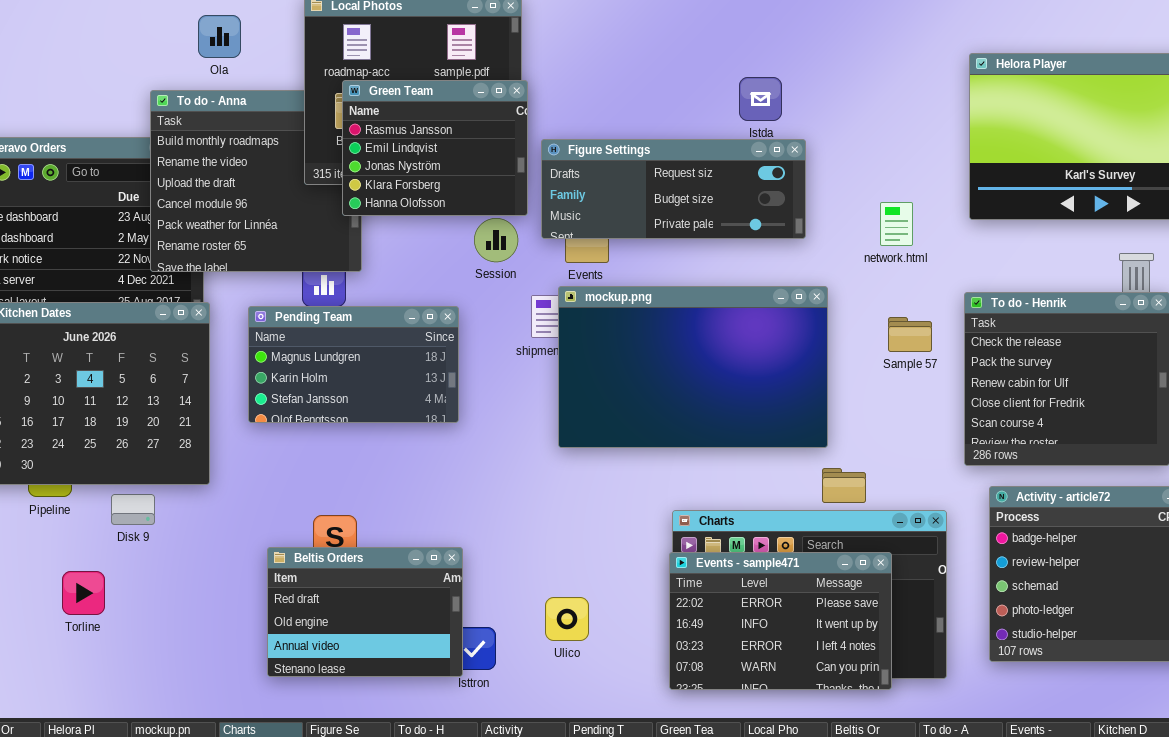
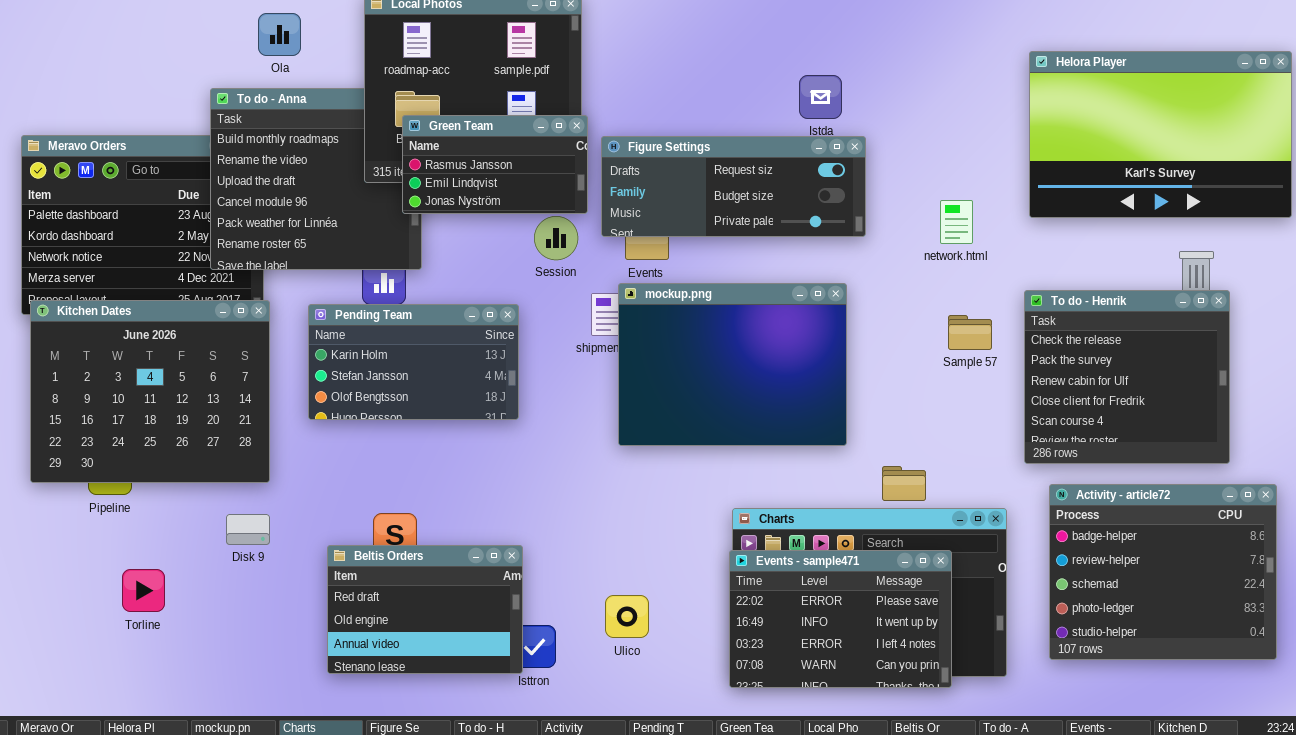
Green Team: [342,80,528,216] -> [402,115,588,214], resized
mockup.png: [558,286,828,448] -> [618,283,847,446], resized
Pending Team: [248,306,459,423] -> [308,304,519,420], scrolled down 1 row
Disk 9: [111,494,155,525] -> [226,514,270,545], moved

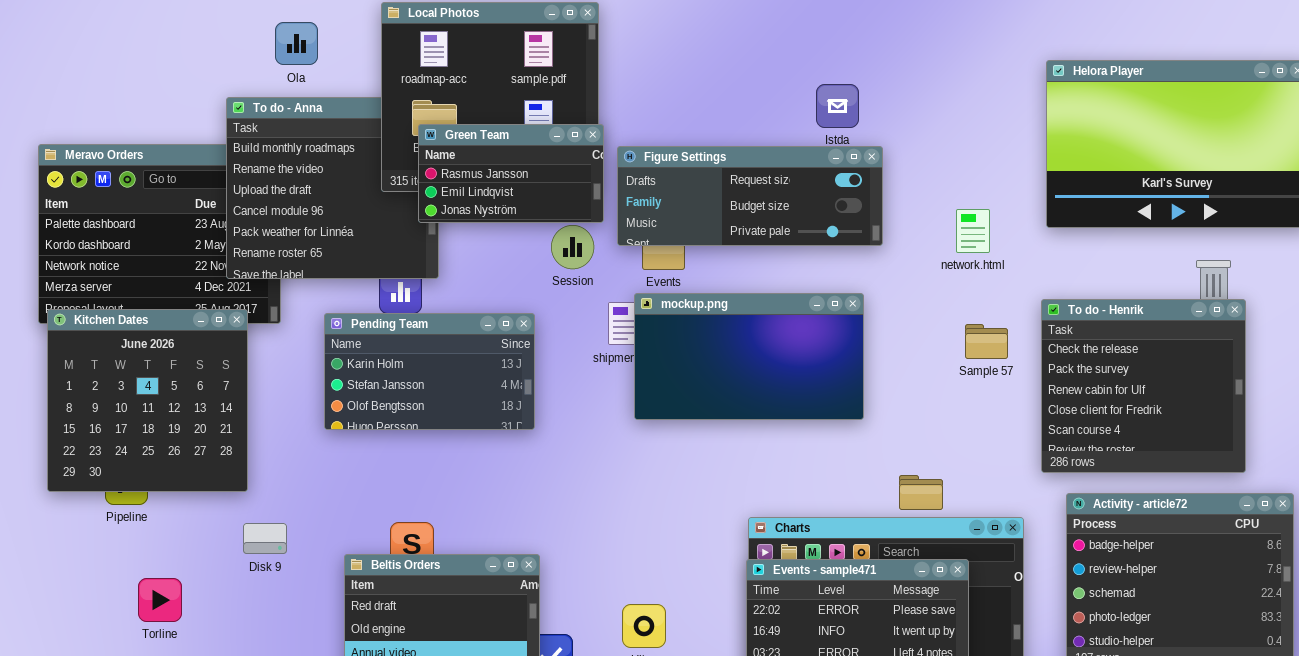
mockup.png: [618,283,847,446] -> [634,293,864,420], resized
Kitchen Dates: [30,300,270,483] -> [47,309,248,492], resized

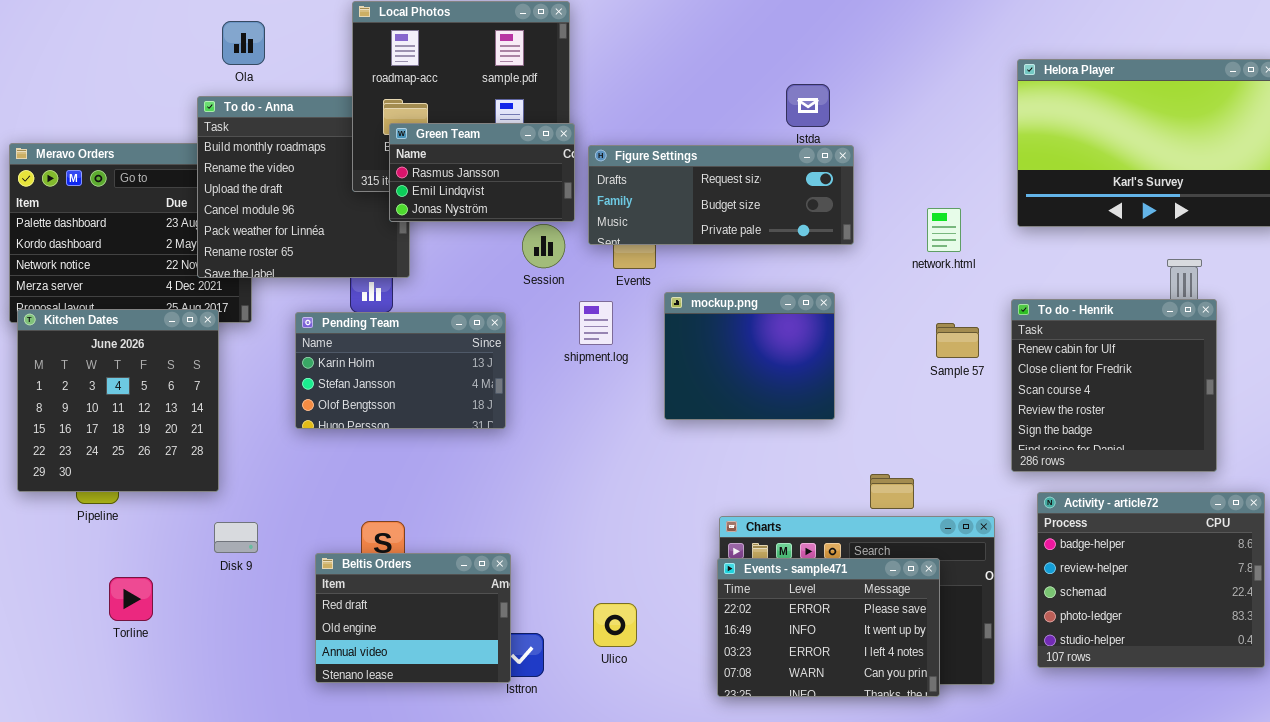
Ola: [275,22,318,65] -> [222,21,265,65], moved
mockup.png: [634,293,864,420] -> [664,292,835,420], resized
To do - Henrik: [1041,299,1246,473] -> [1011,299,1217,472], scrolled down 2 rows

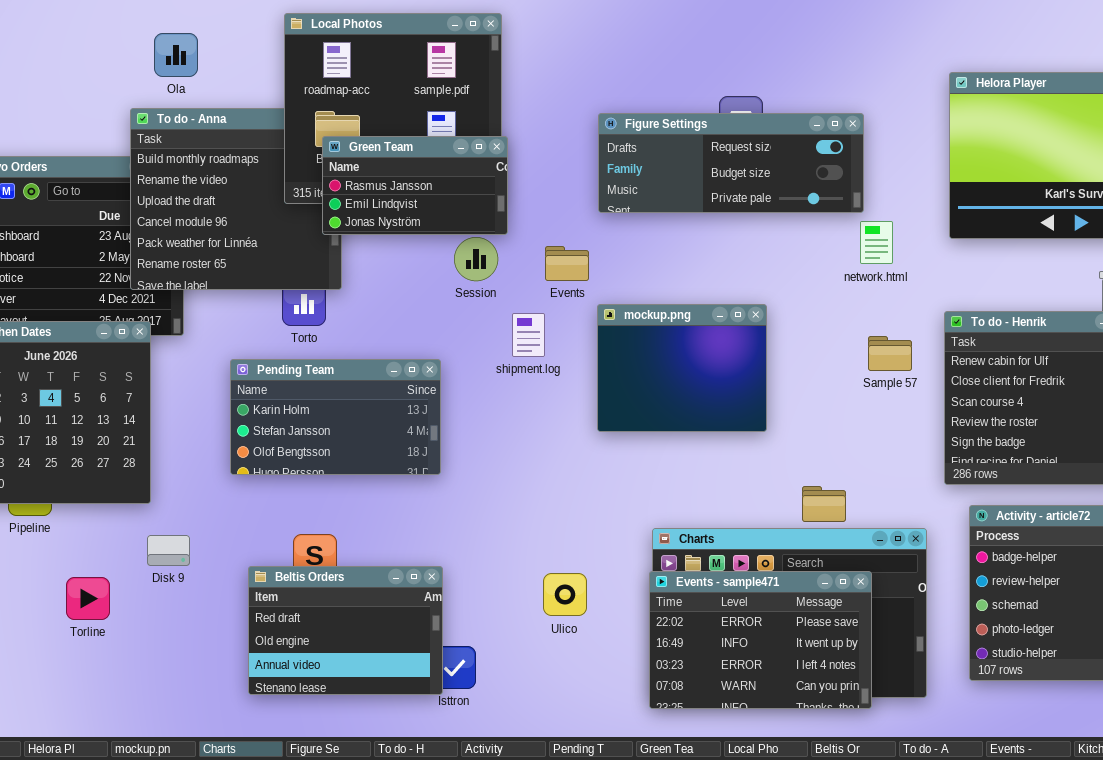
Figure Settings: [588,145,854,245] -> [598,113,864,213], moved
Pending Team: [295,312,506,429] -> [230,359,441,475], moved
Torline: [109,577,153,621] -> [66,577,110,620], moved
Ulico: [593,603,637,647] -> [543,573,587,616], moved

